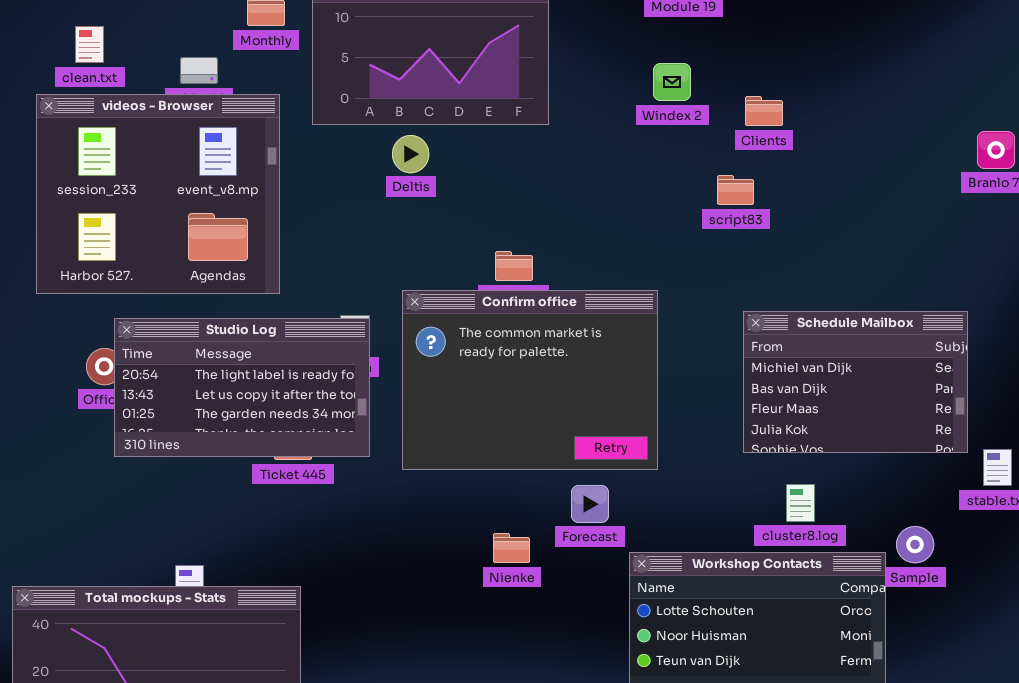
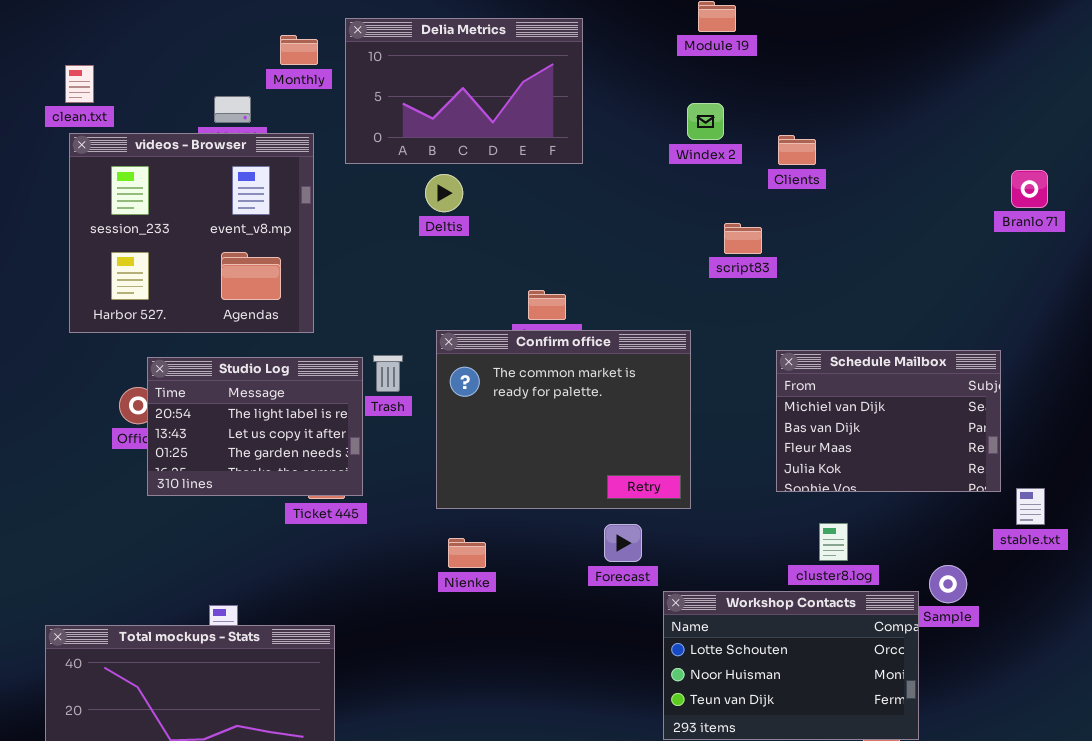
clean.txt: [75,26,104,63] -> [65,65,94,103], moved
script83: [717,175,754,205] -> [724,223,762,254], moved
Studio Log: [114,318,370,457] -> [147,357,363,496], resized
Nienke: [493,533,530,563] -> [448,538,486,568], moved

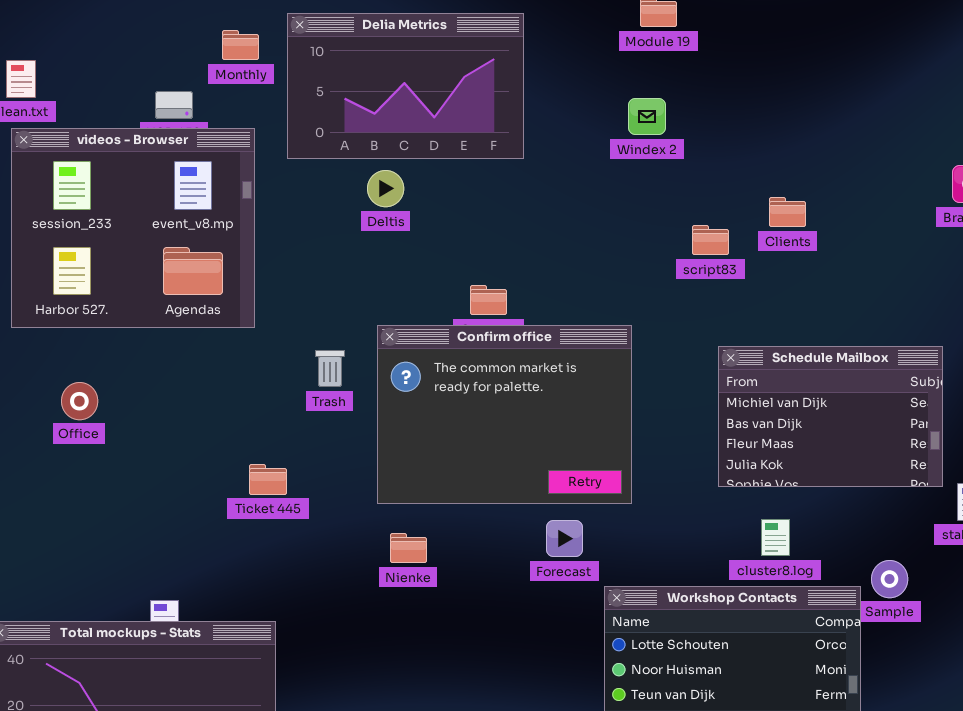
Clients: [778,135,816,165] -> [769,197,806,227], moved
script83: [724,223,762,254] -> [692,225,729,255], moved
Studio Log: [147,357,363,496] -> none, closed

